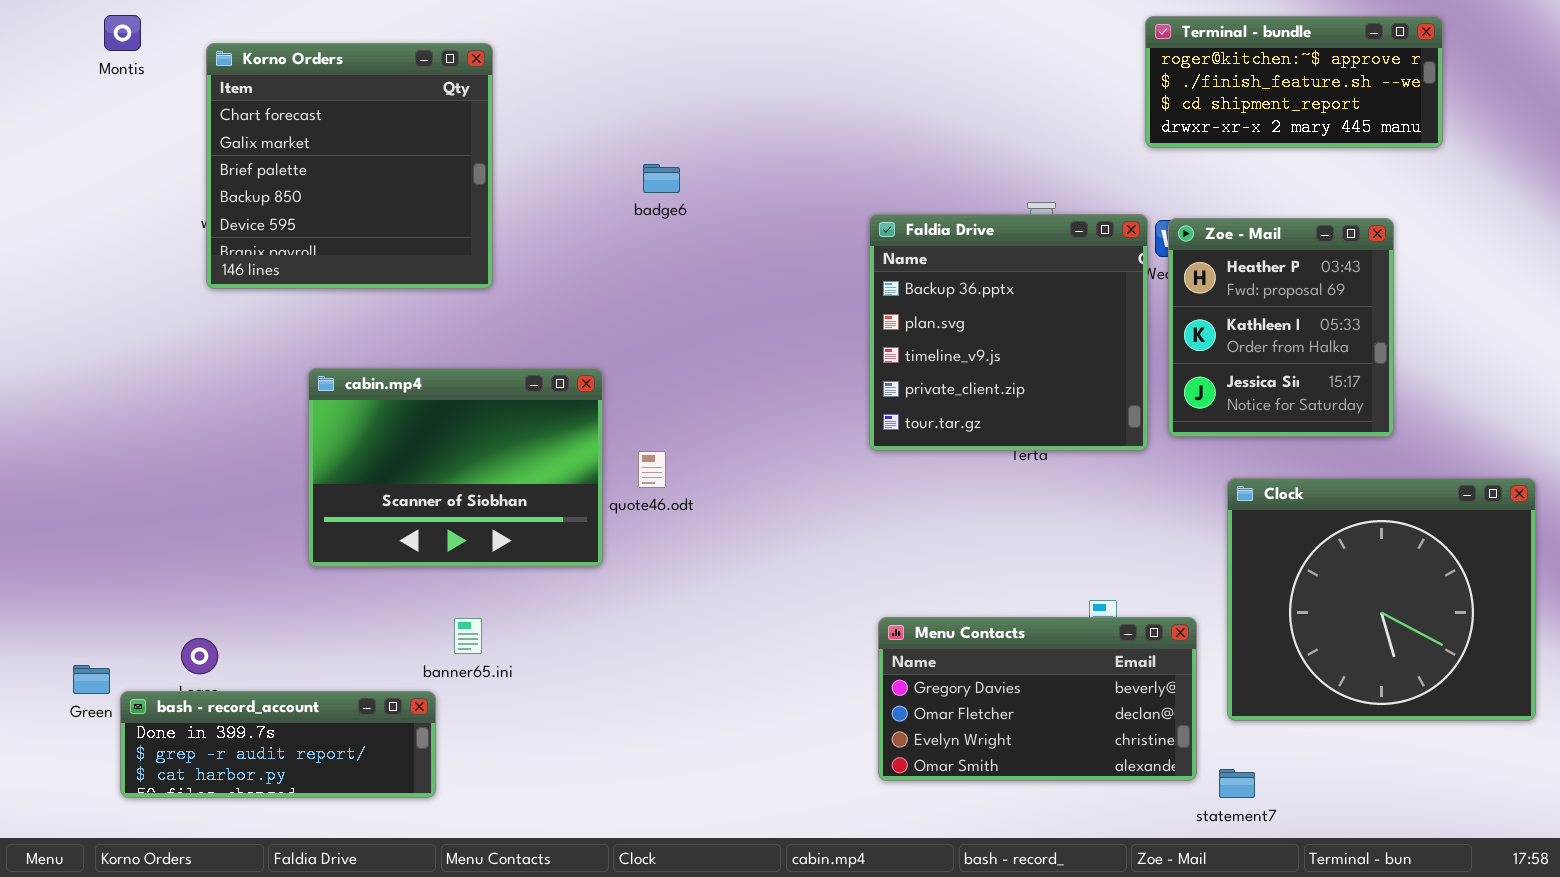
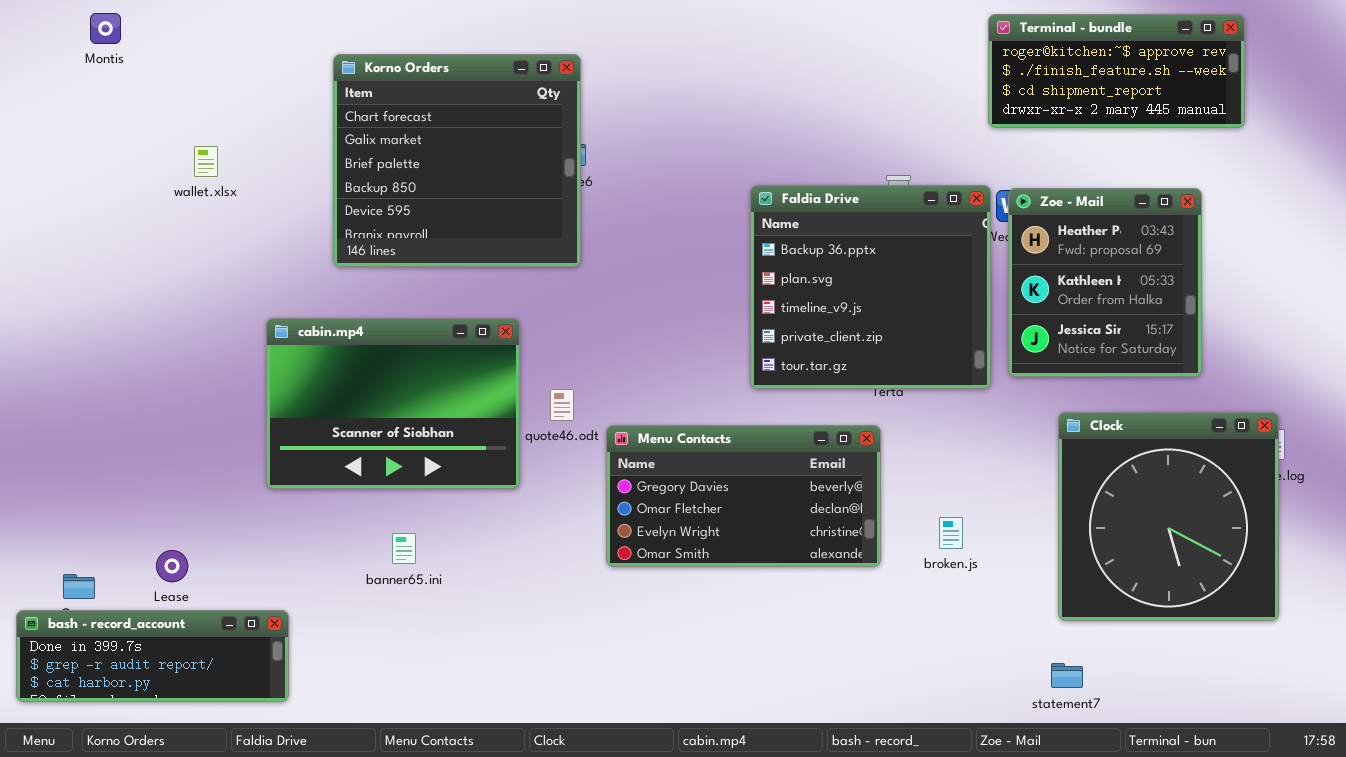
Korno Orders: [206,43,493,289] -> [333,54,581,267], moved
Clock: [1227,478,1536,721] -> [1058,412,1279,621], resized
Menu Contacts: [878,617,1197,781] -> [606,425,881,567], moved
bash - record_account: [120,691,436,798] -> [16,610,289,702], moved

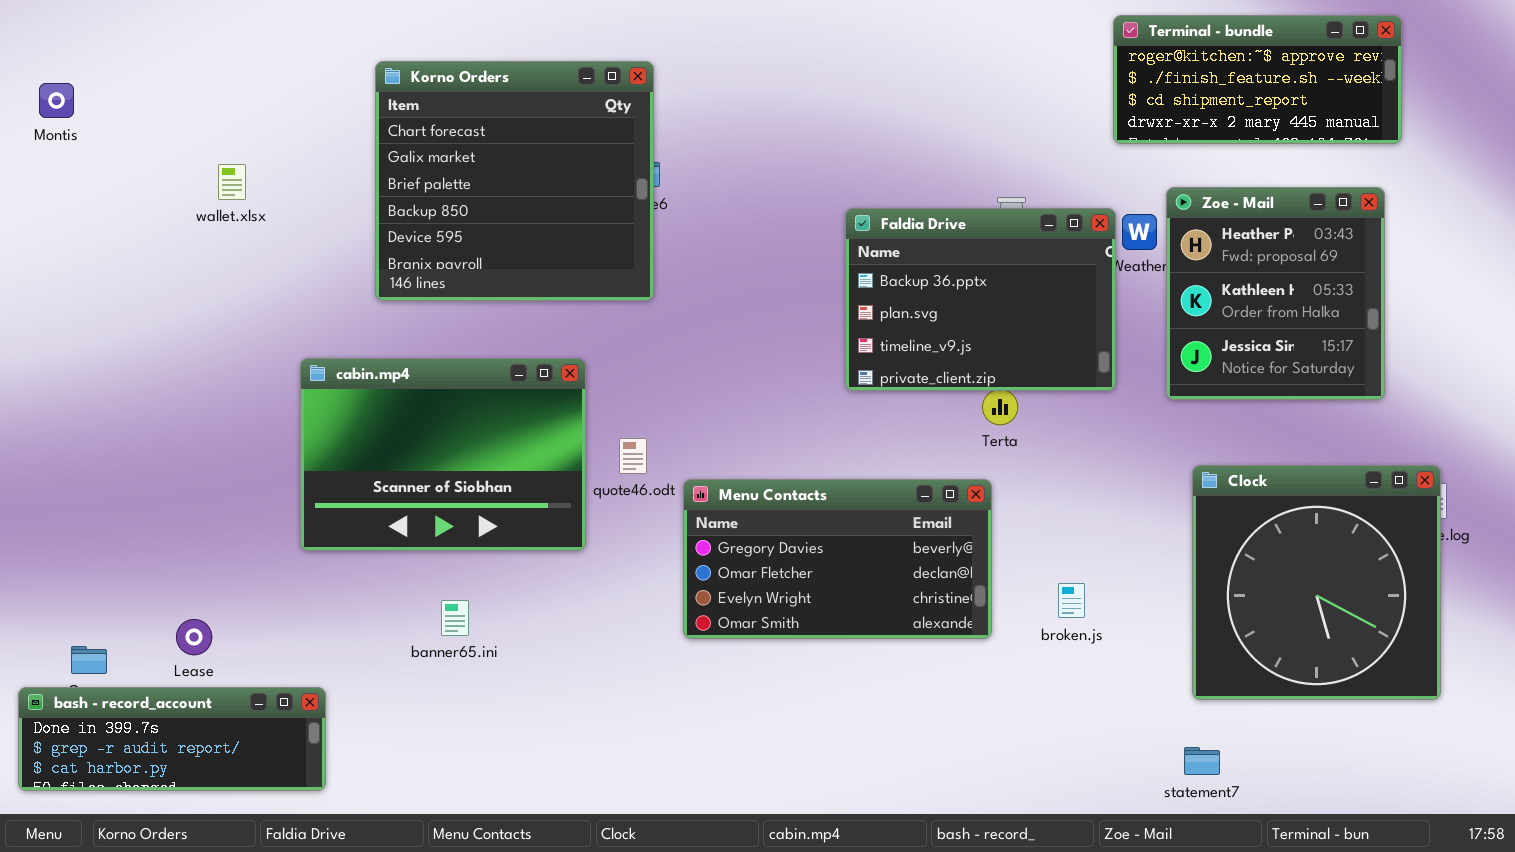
Montis: [90,13,121,44] -> [39,83,74,118], moved
Faldia Drive: [750,185,991,389] -> [845,208,1116,391], resized
Zoe - Mail: [1008,188,1202,377] -> [1166,187,1385,400], moved

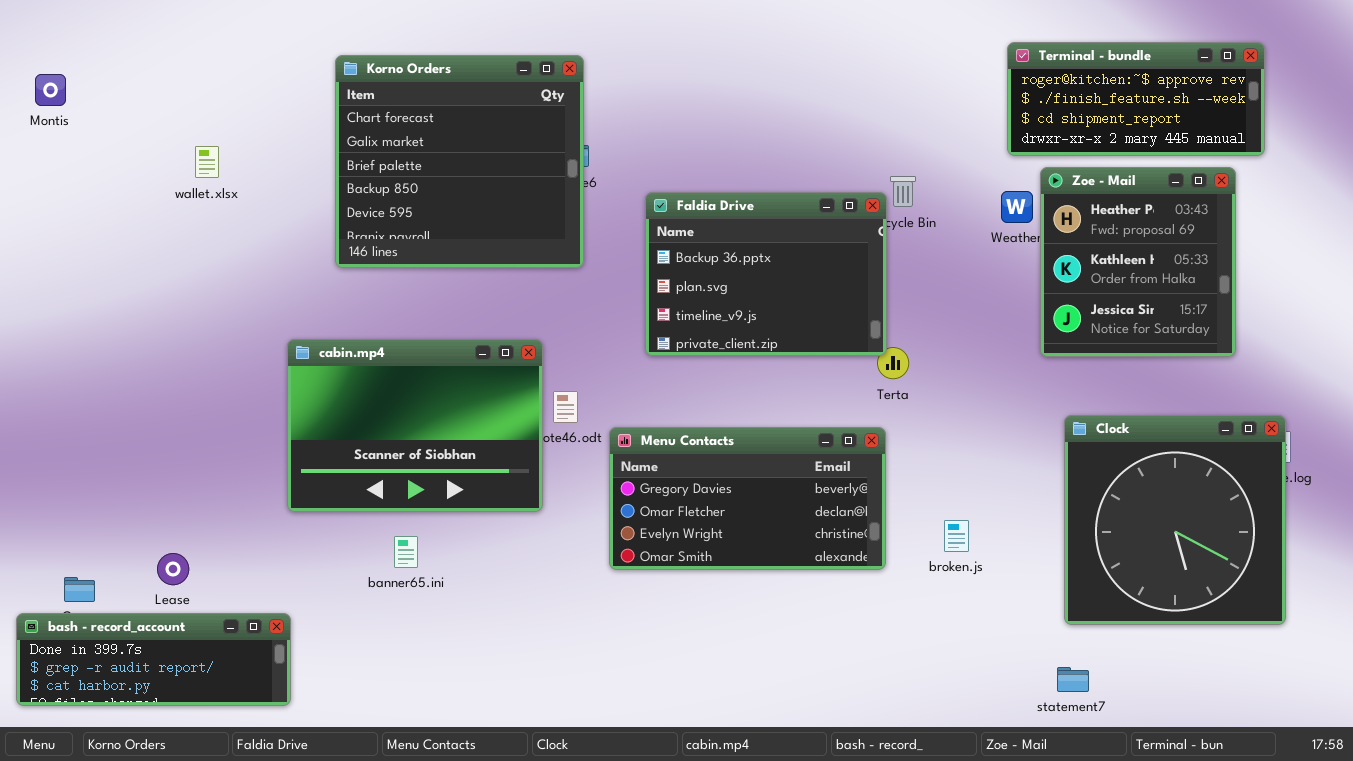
Terminal - bundle: [1113,15,1402,144] -> [1007,42,1265,156], moved
Faldia Drive: [845,208,1116,391] -> [645,192,887,356], moved
cabin.mp4: [300,358,586,551] -> [287,339,543,512], moved

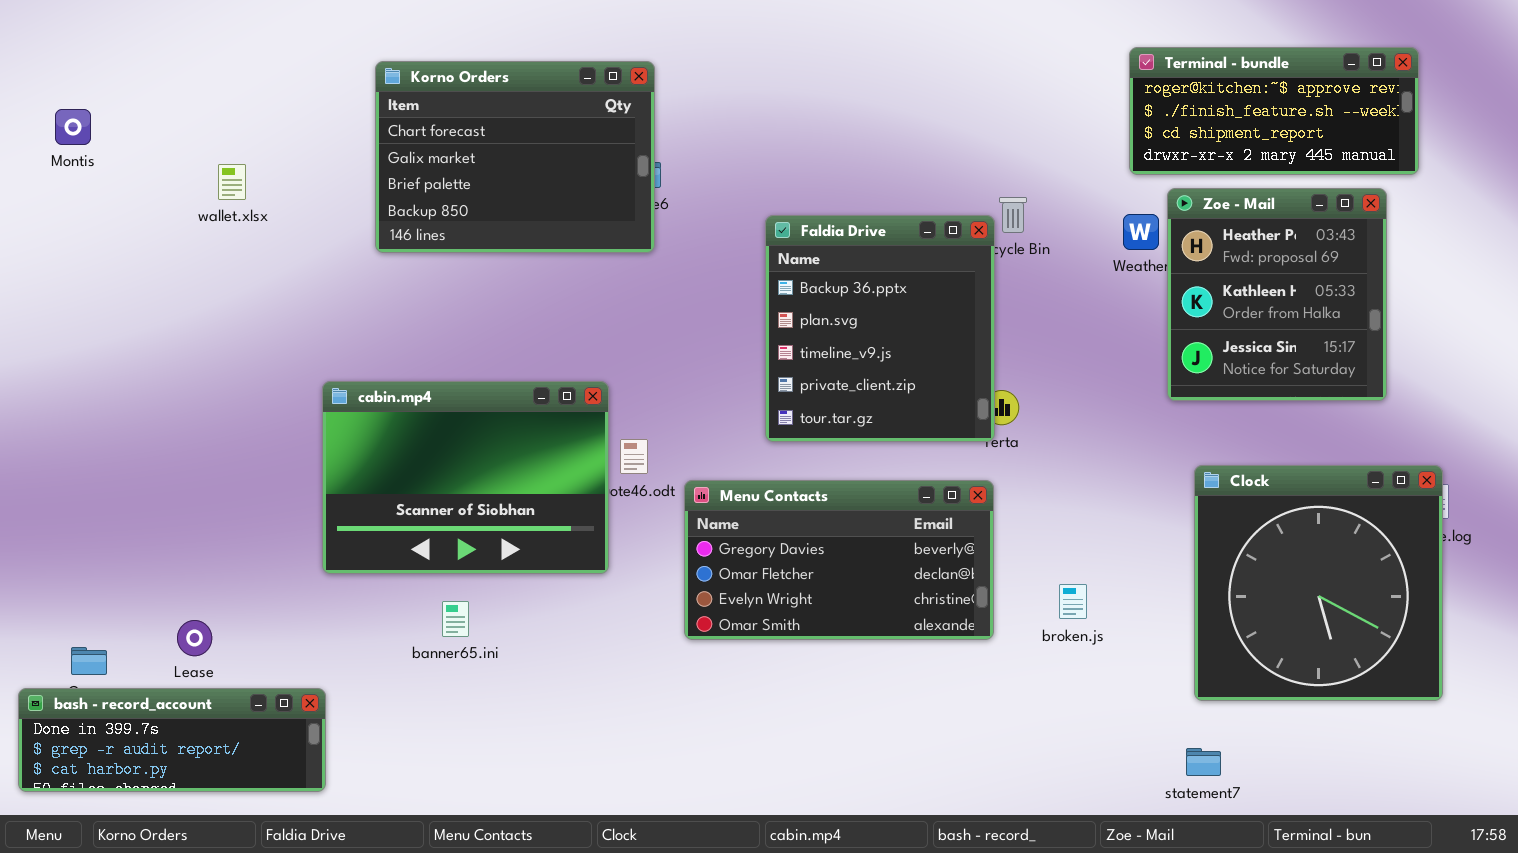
Korno Orders: [335,55,584,268] -> [375,61,655,253], resized
Montis: [35,74,66,106] -> [55,109,91,145], moved
Faldia Drive: [645,192,887,356] -> [765,215,995,442], resized

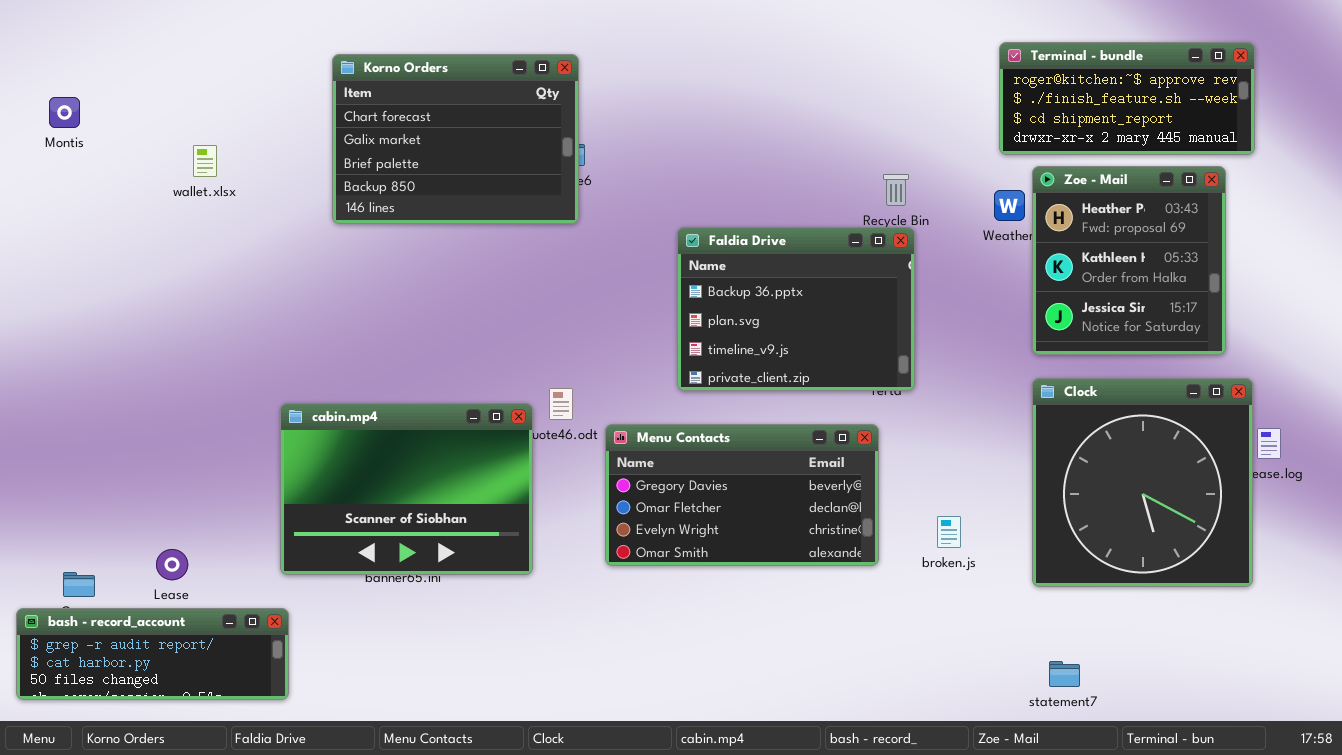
Faldia Drive: [765,215,995,442] -> [677,227,915,391], resized
cabin.mp4: [322,381,609,574] -> [280,403,533,575], moved
Clock: [1194,465,1443,701] -> [1032,378,1253,587], moved
bash - record_account: [18,688,326,792] -> [16,608,289,700], scrolled down 1 row

